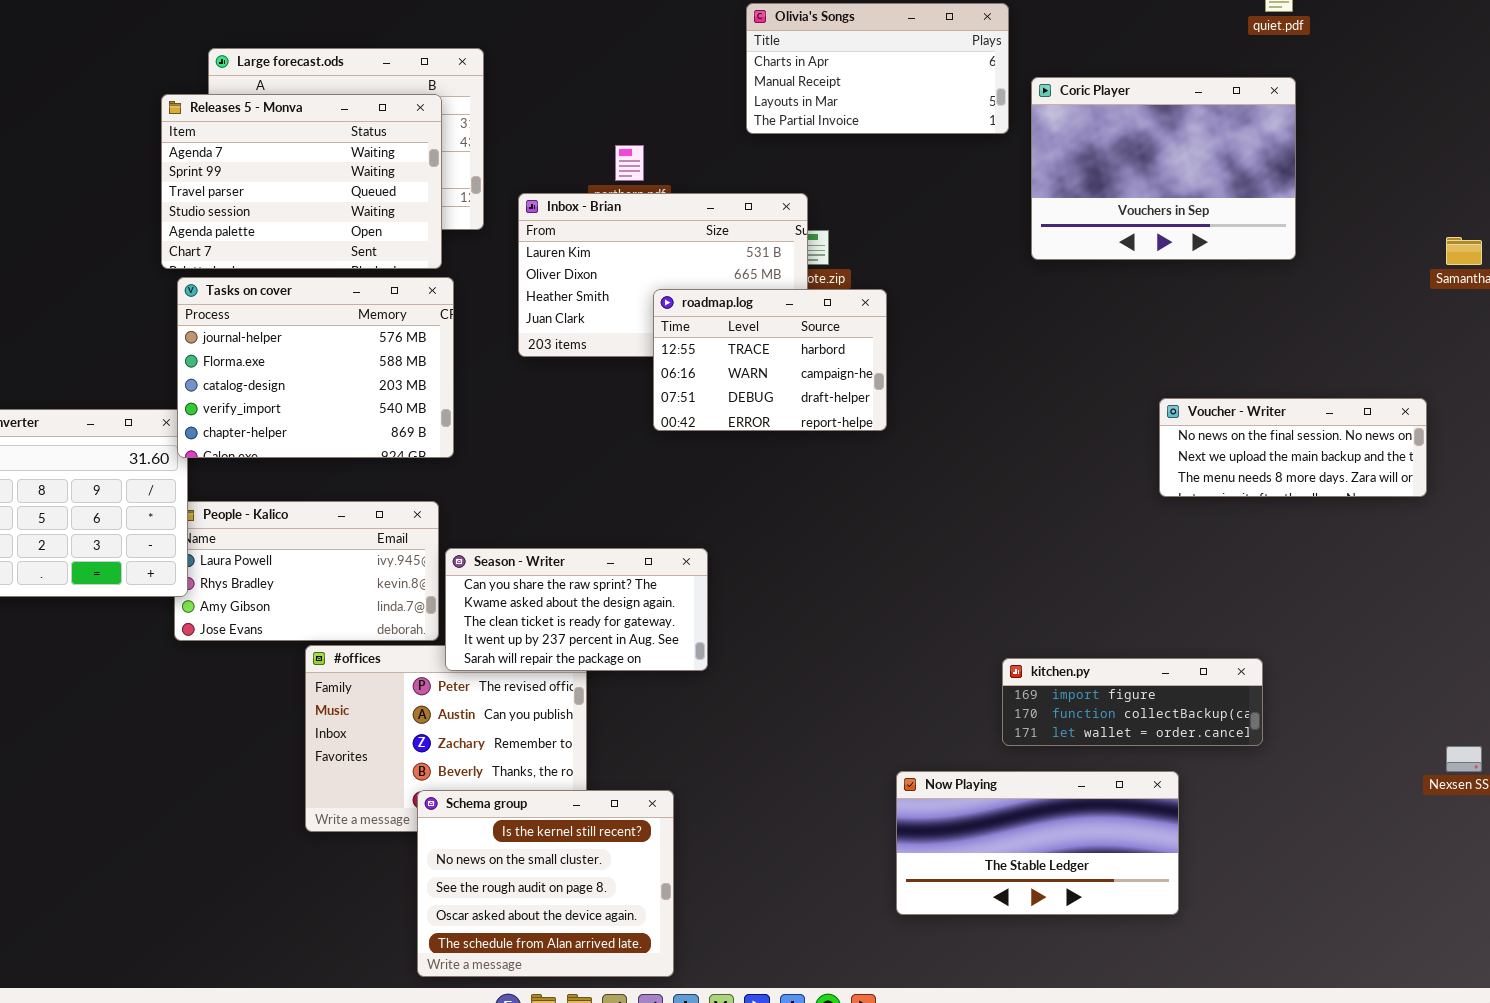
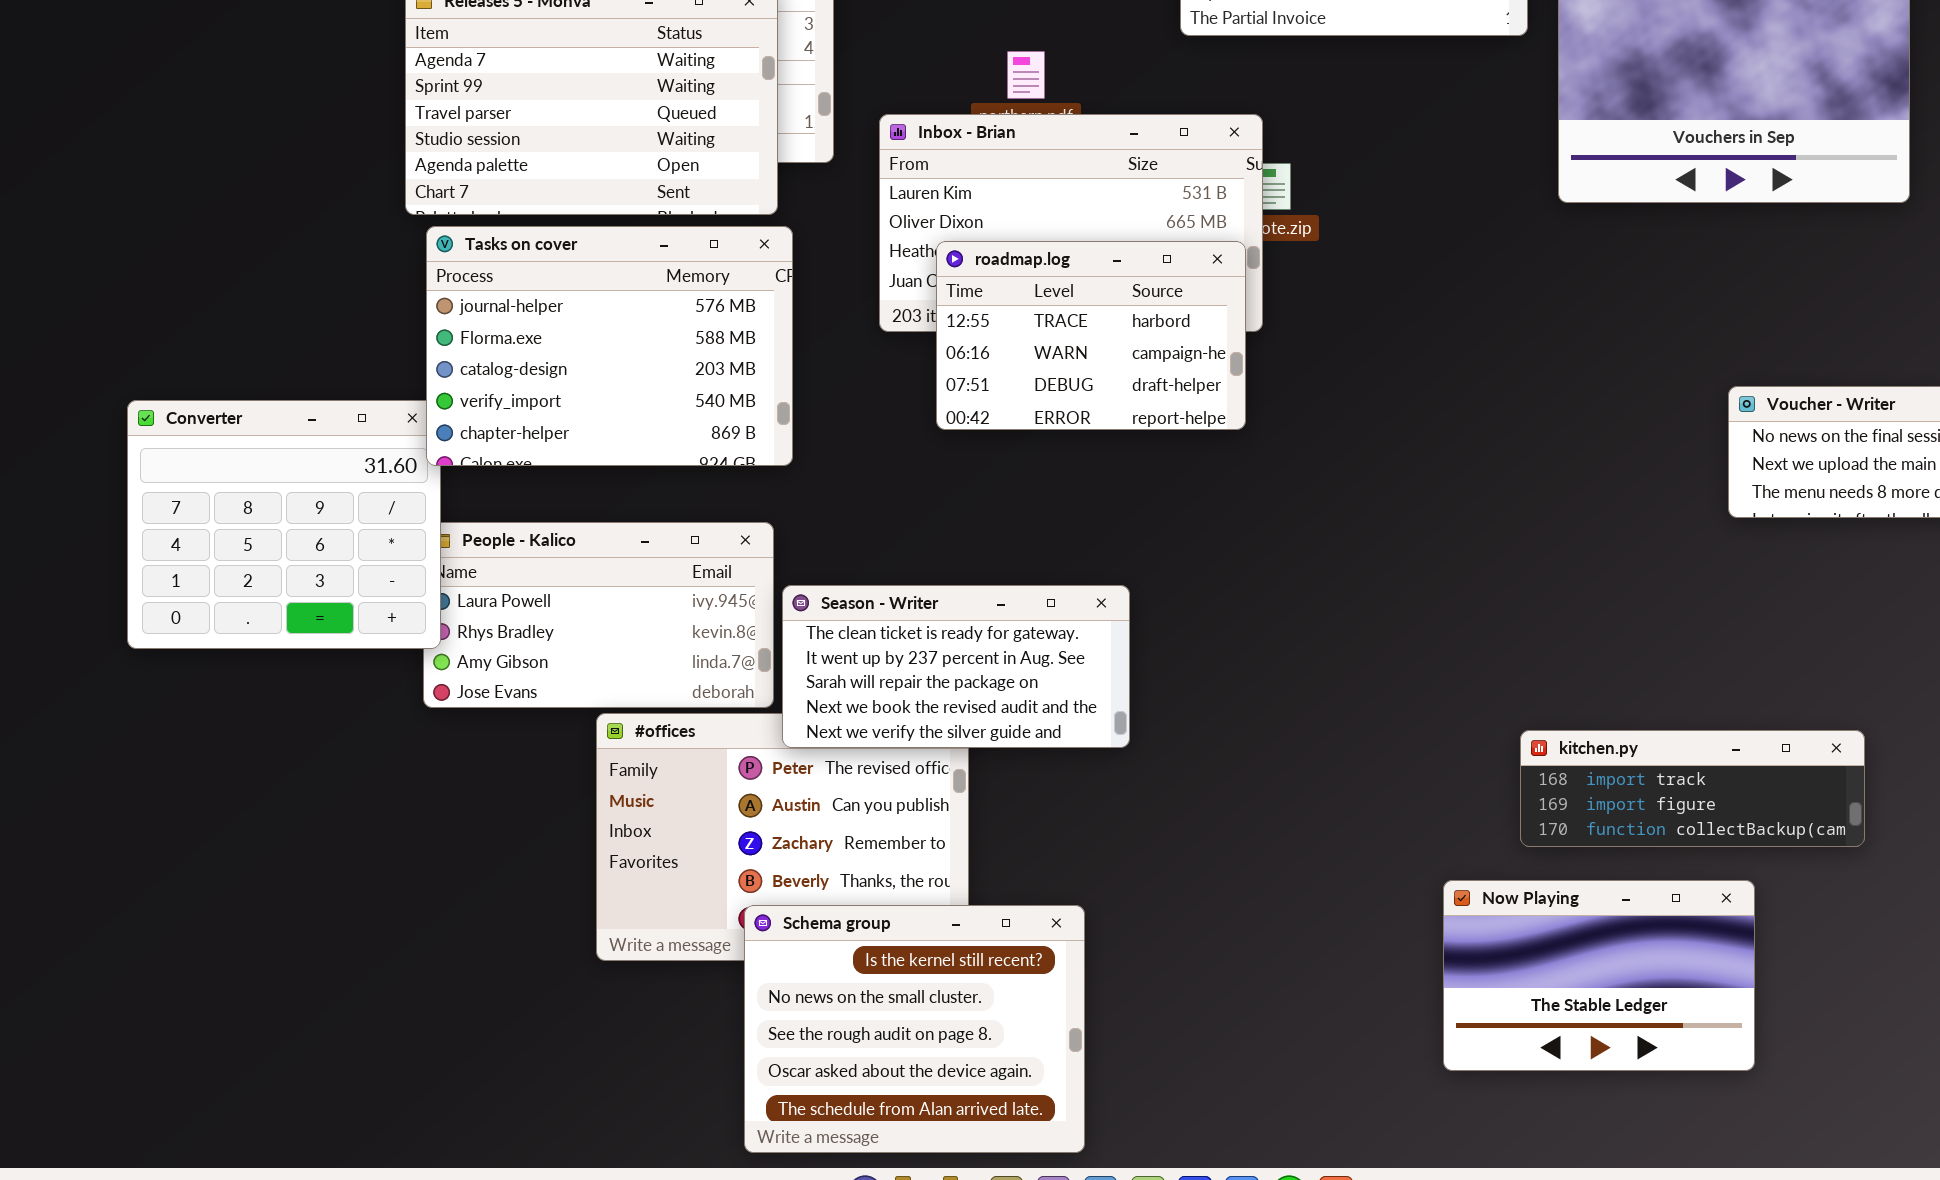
roadmap.log: [653,289,887,431] -> [936,241,1246,430], moved
Season - Writer: [445,548,708,671] -> [782,585,1130,748], scrolled down 2 rows
kitchen.py: [1002,658,1263,746] -> [1520,730,1865,847], scrolled up 1 row
Now Playing: [896,771,1179,915] -> [1443,880,1755,1071], resized

